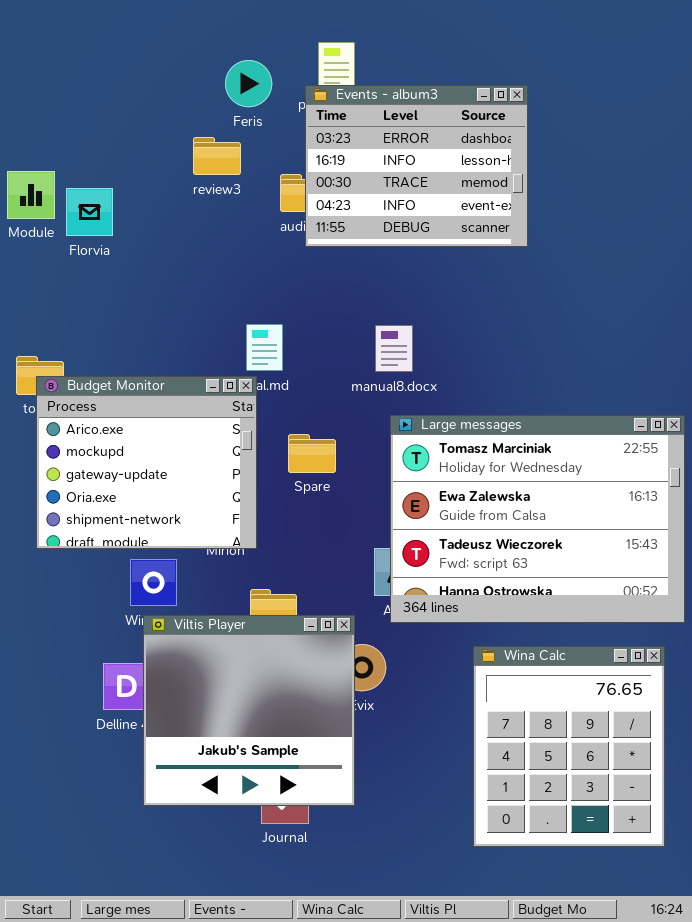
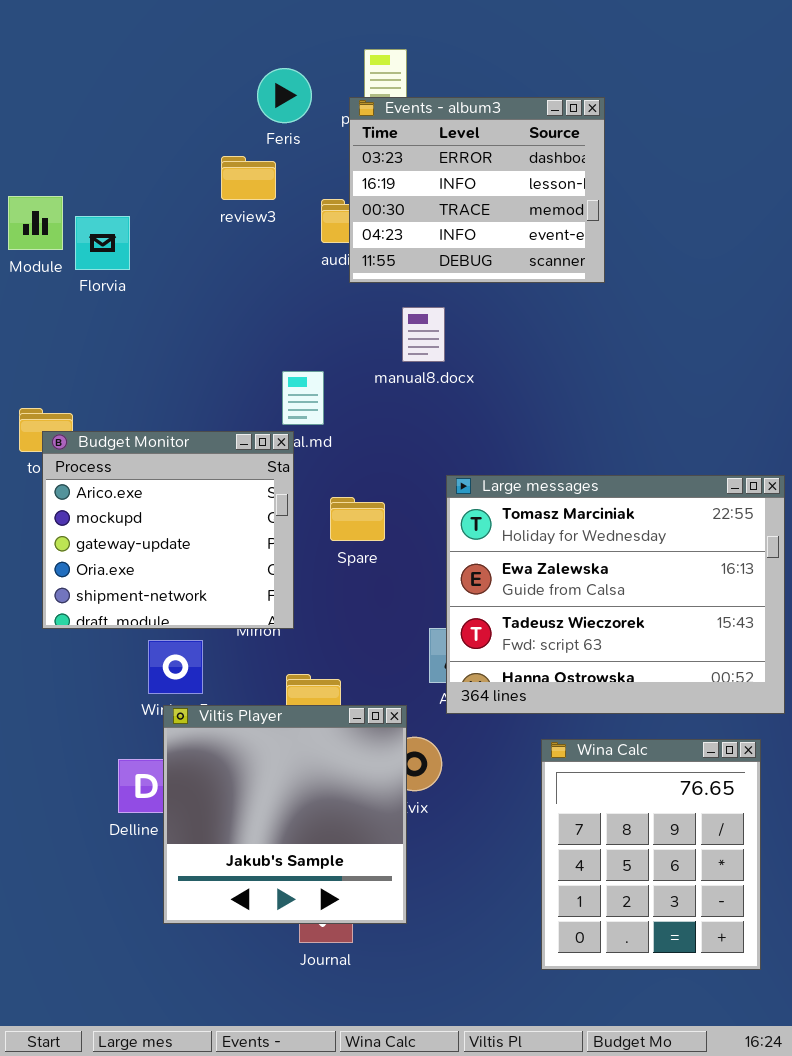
manual8.docx: [375,325,413,372] -> [402,307,445,362], moved

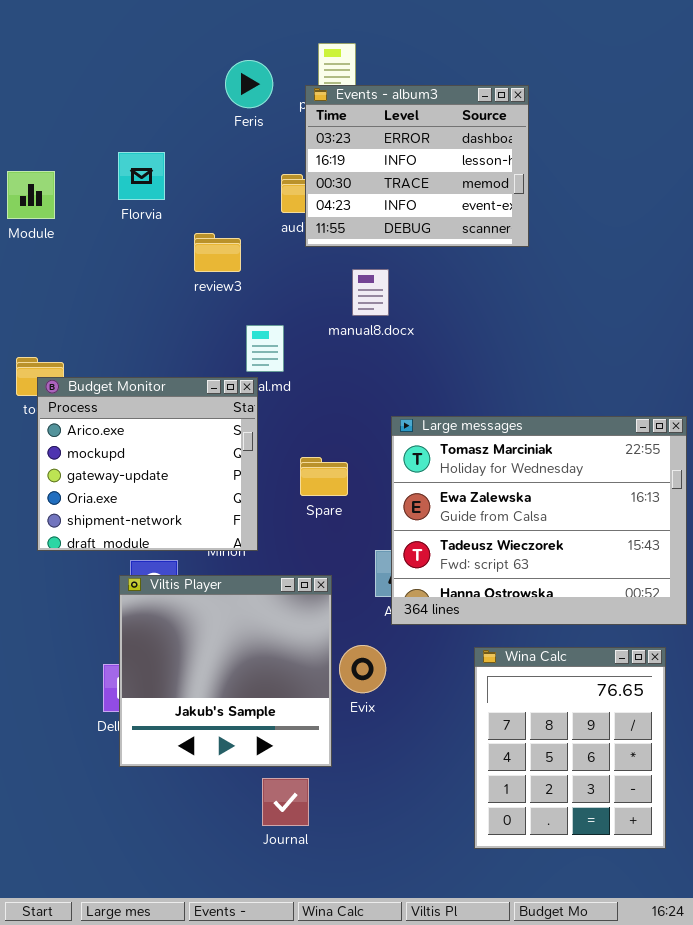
review3: [221,156,276,200] -> [194,233,241,272], moved
Florvia: [75,216,130,270] -> [118,152,165,200], moved
Spare: [330,497,385,541] -> [300,457,348,496], moved
Viltis Player: [163,705,407,924] -> [119,575,332,767], moved

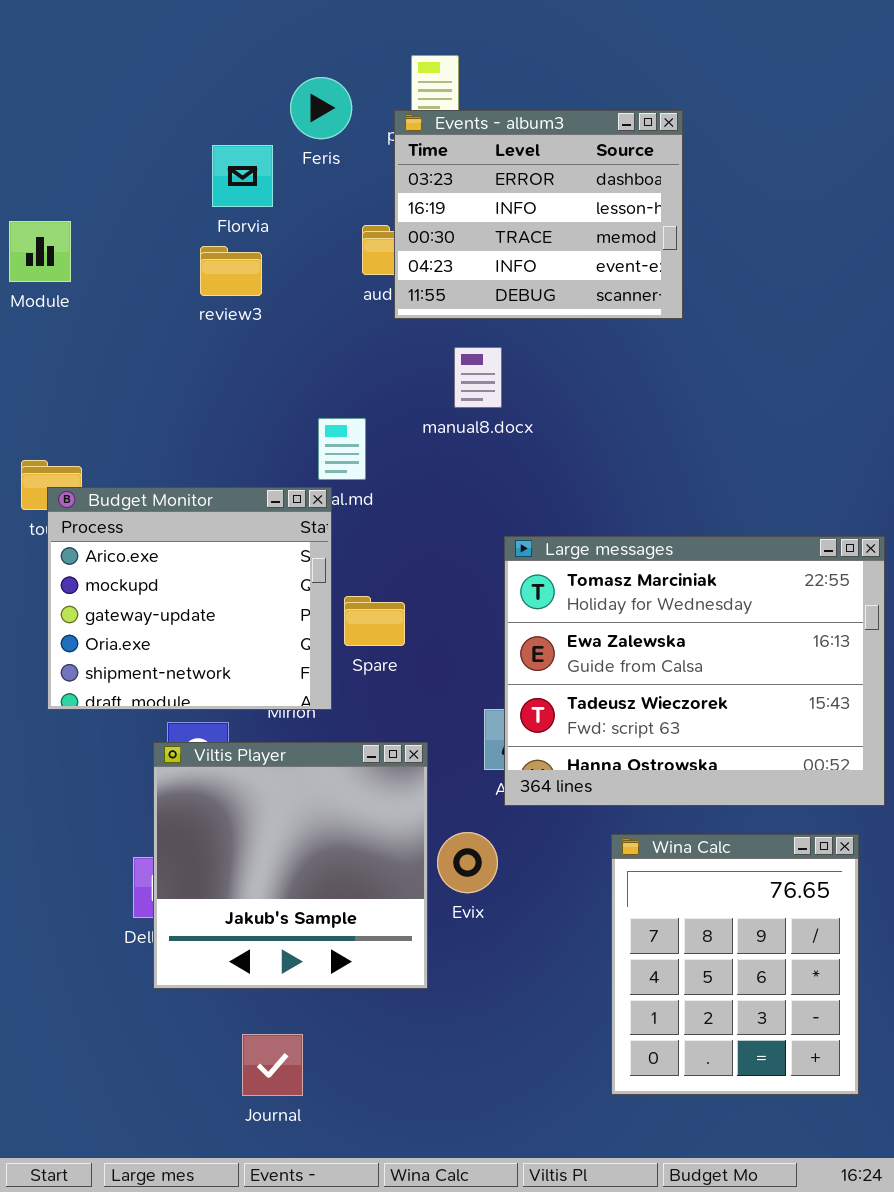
Florvia: [118,152,165,200] -> [212,145,273,207], moved
review3: [194,233,241,272] -> [200,246,262,296], moved
Spare: [300,457,348,496] -> [344,596,405,646], moved
Journal: [262,778,309,826] -> [242,1034,303,1096], moved

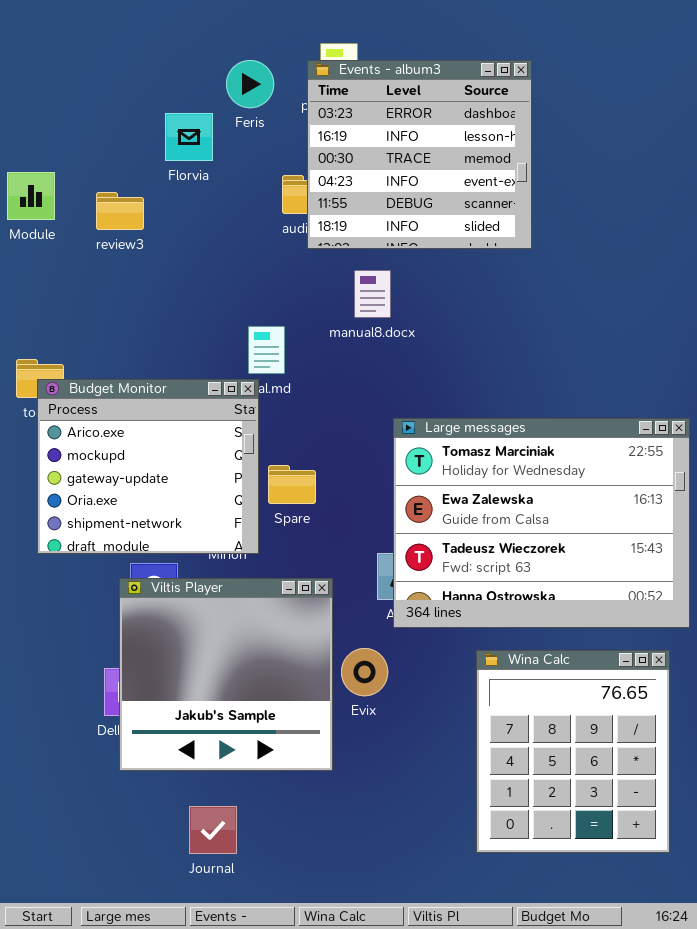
Events - album3: [394,110,683,319] -> [307,60,532,249], resized
review3: [200,246,262,296] -> [96,192,144,230], moved

